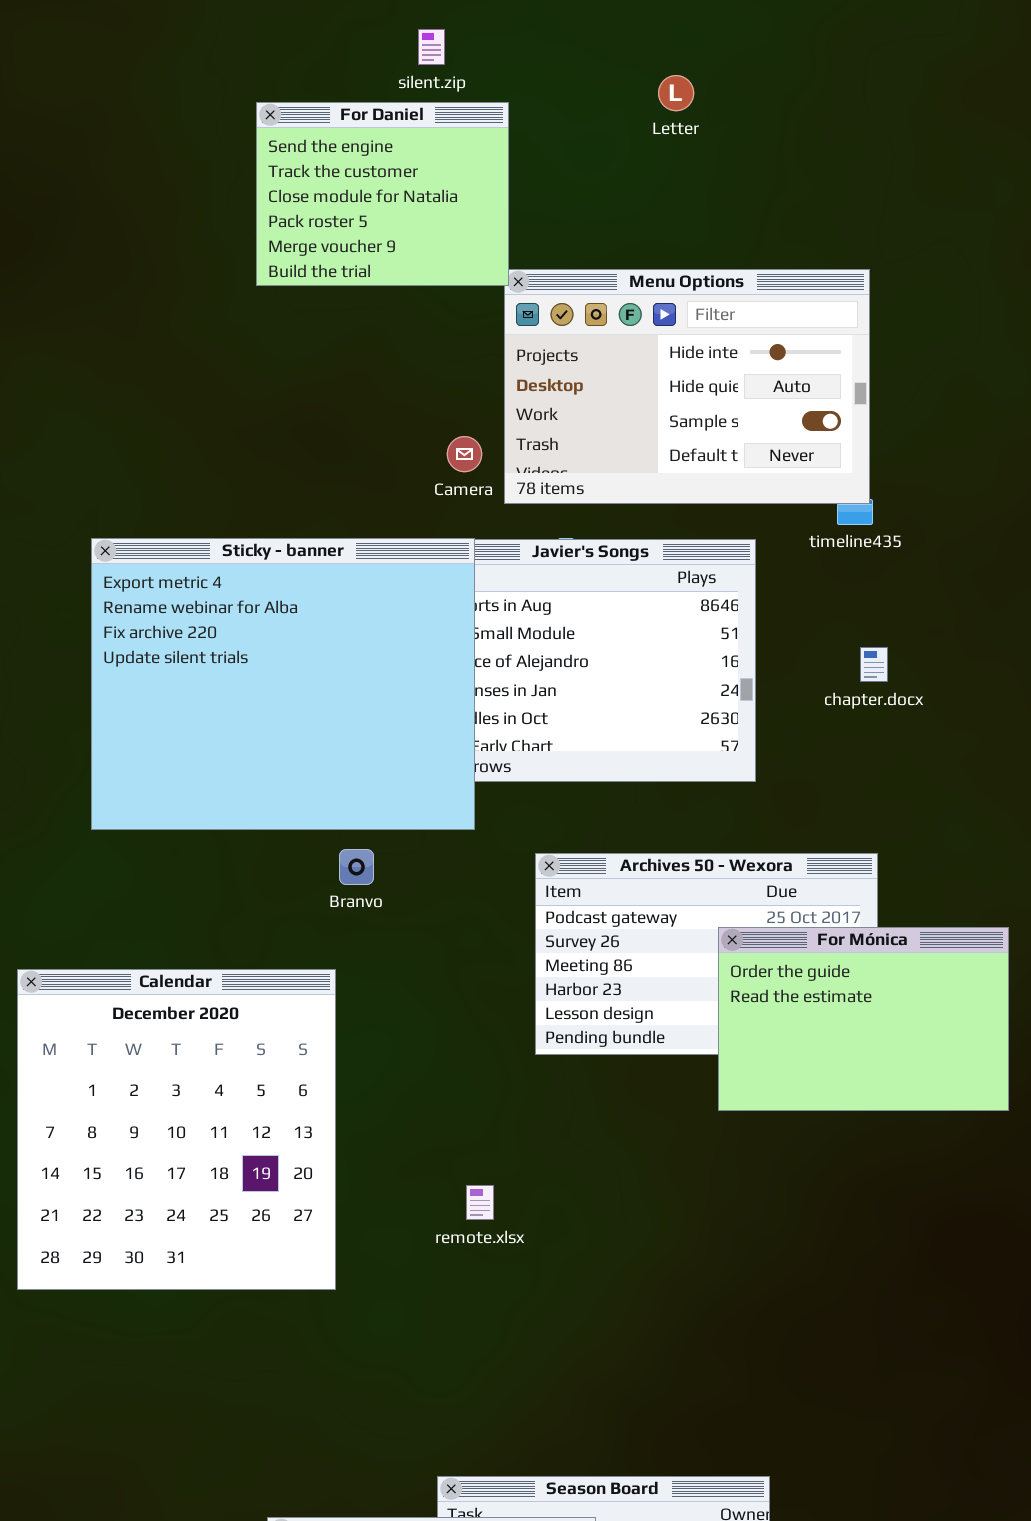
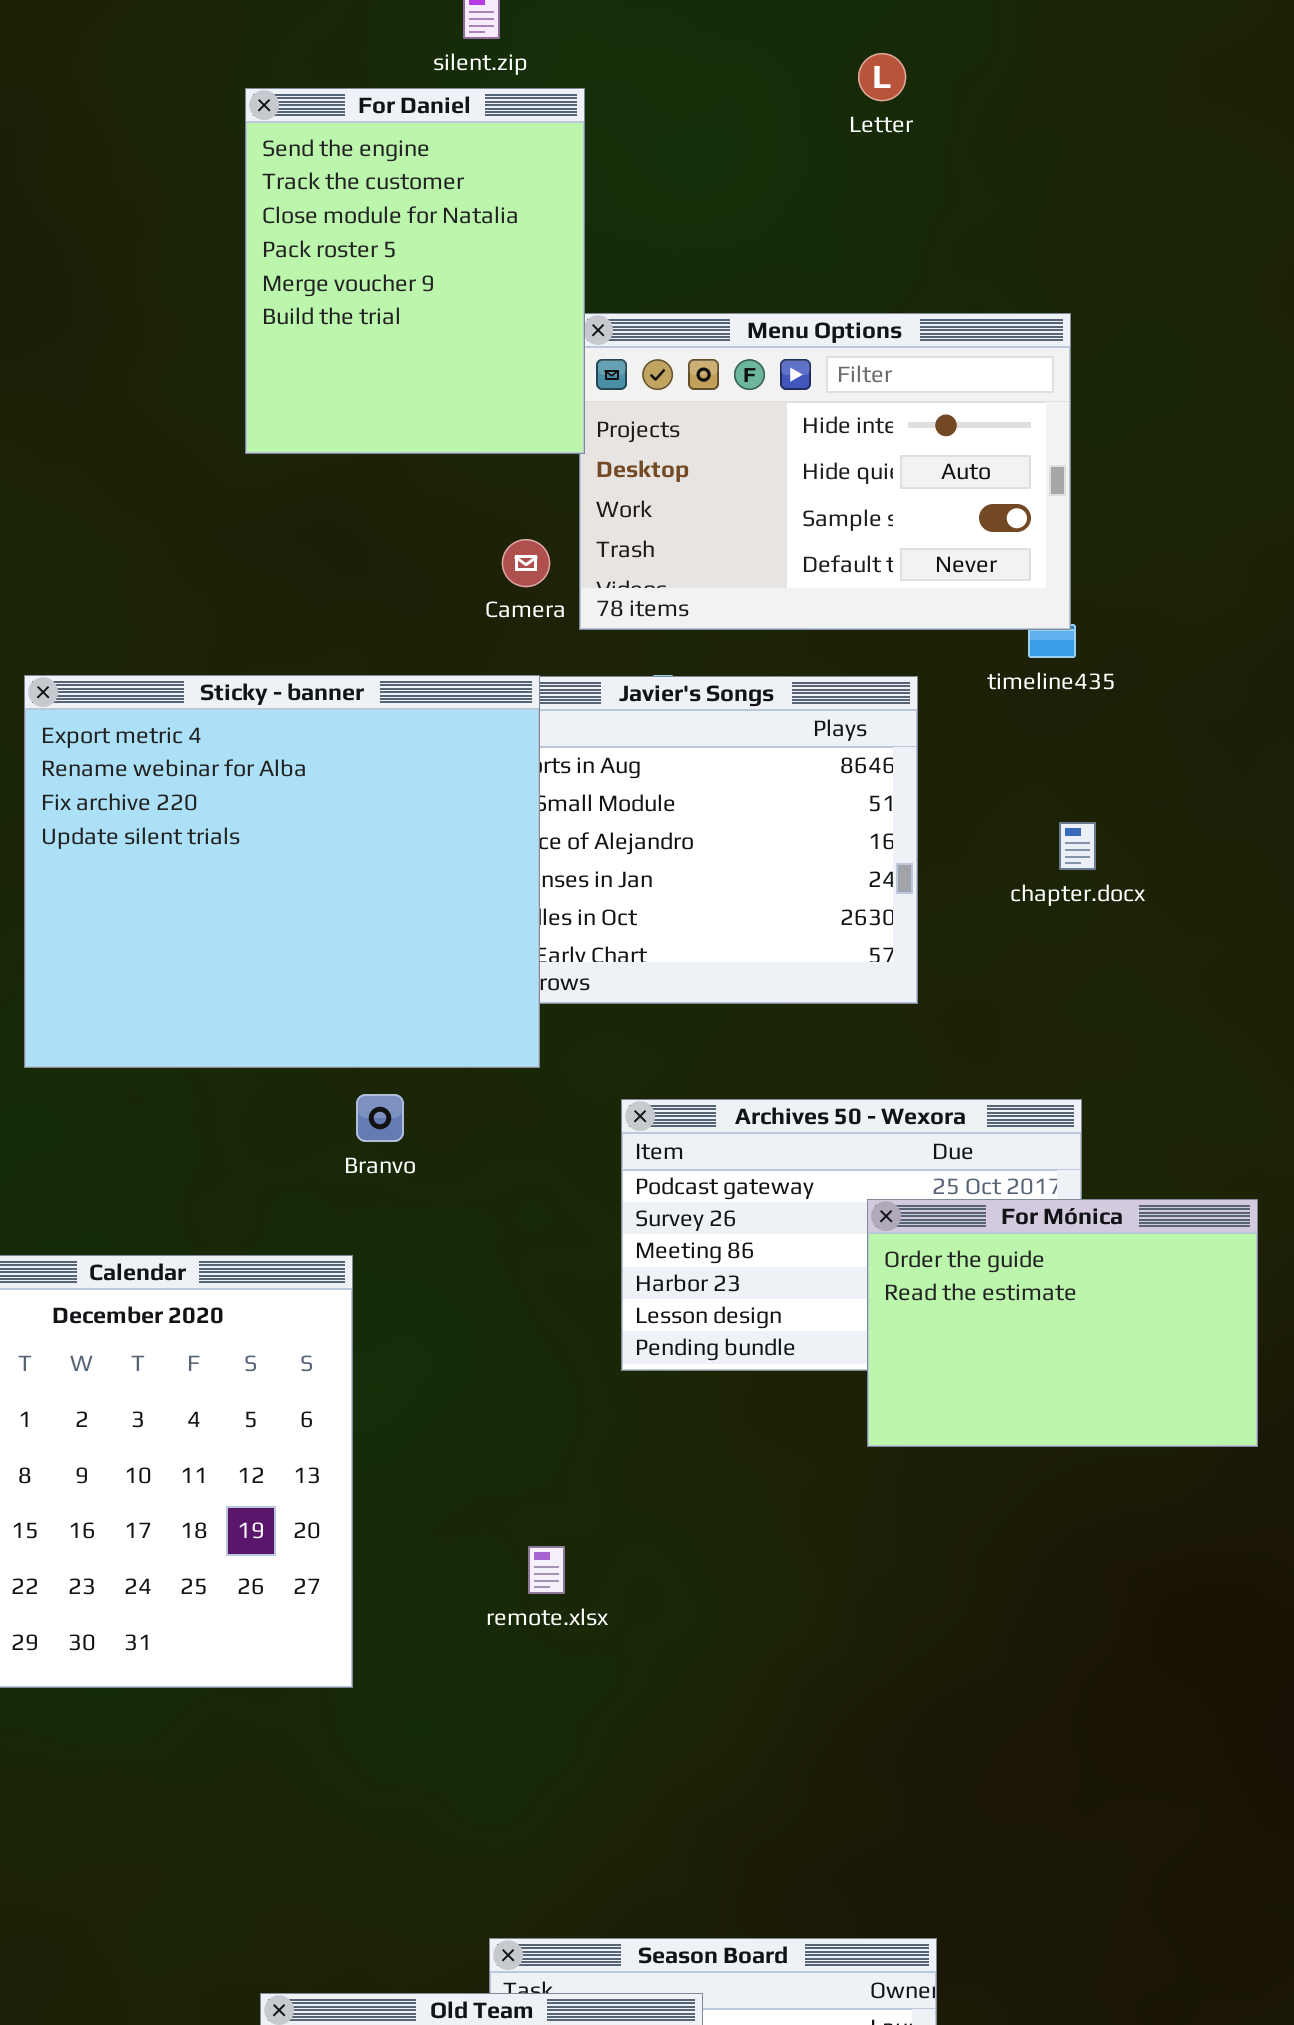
Letter: [658,75,694,111] -> [858,53,906,101], moved
For Daniel: [256,102,509,286] -> [245,88,585,454], resized

